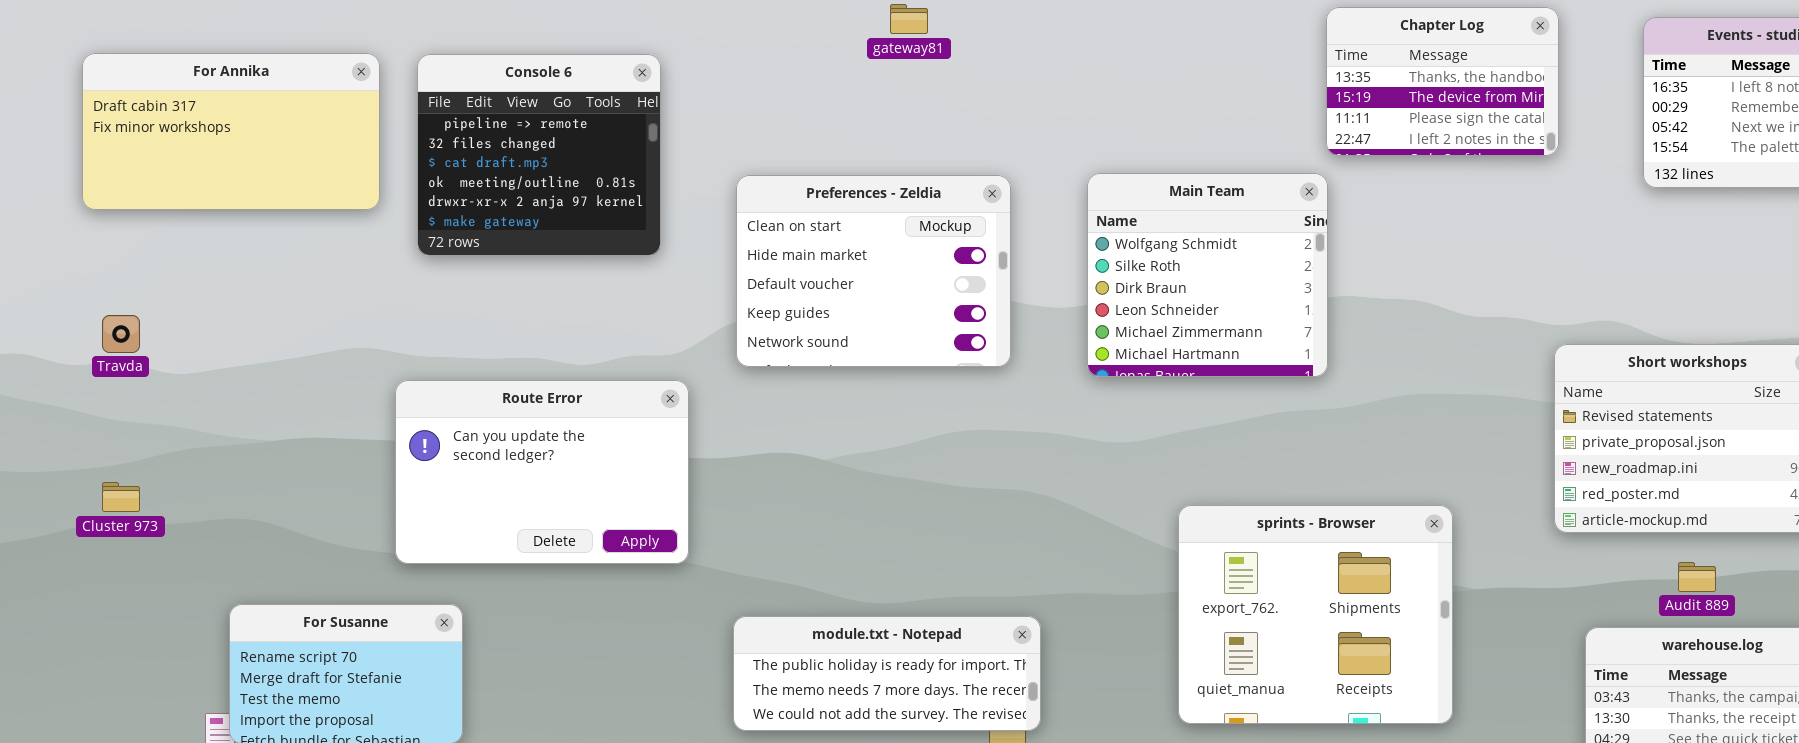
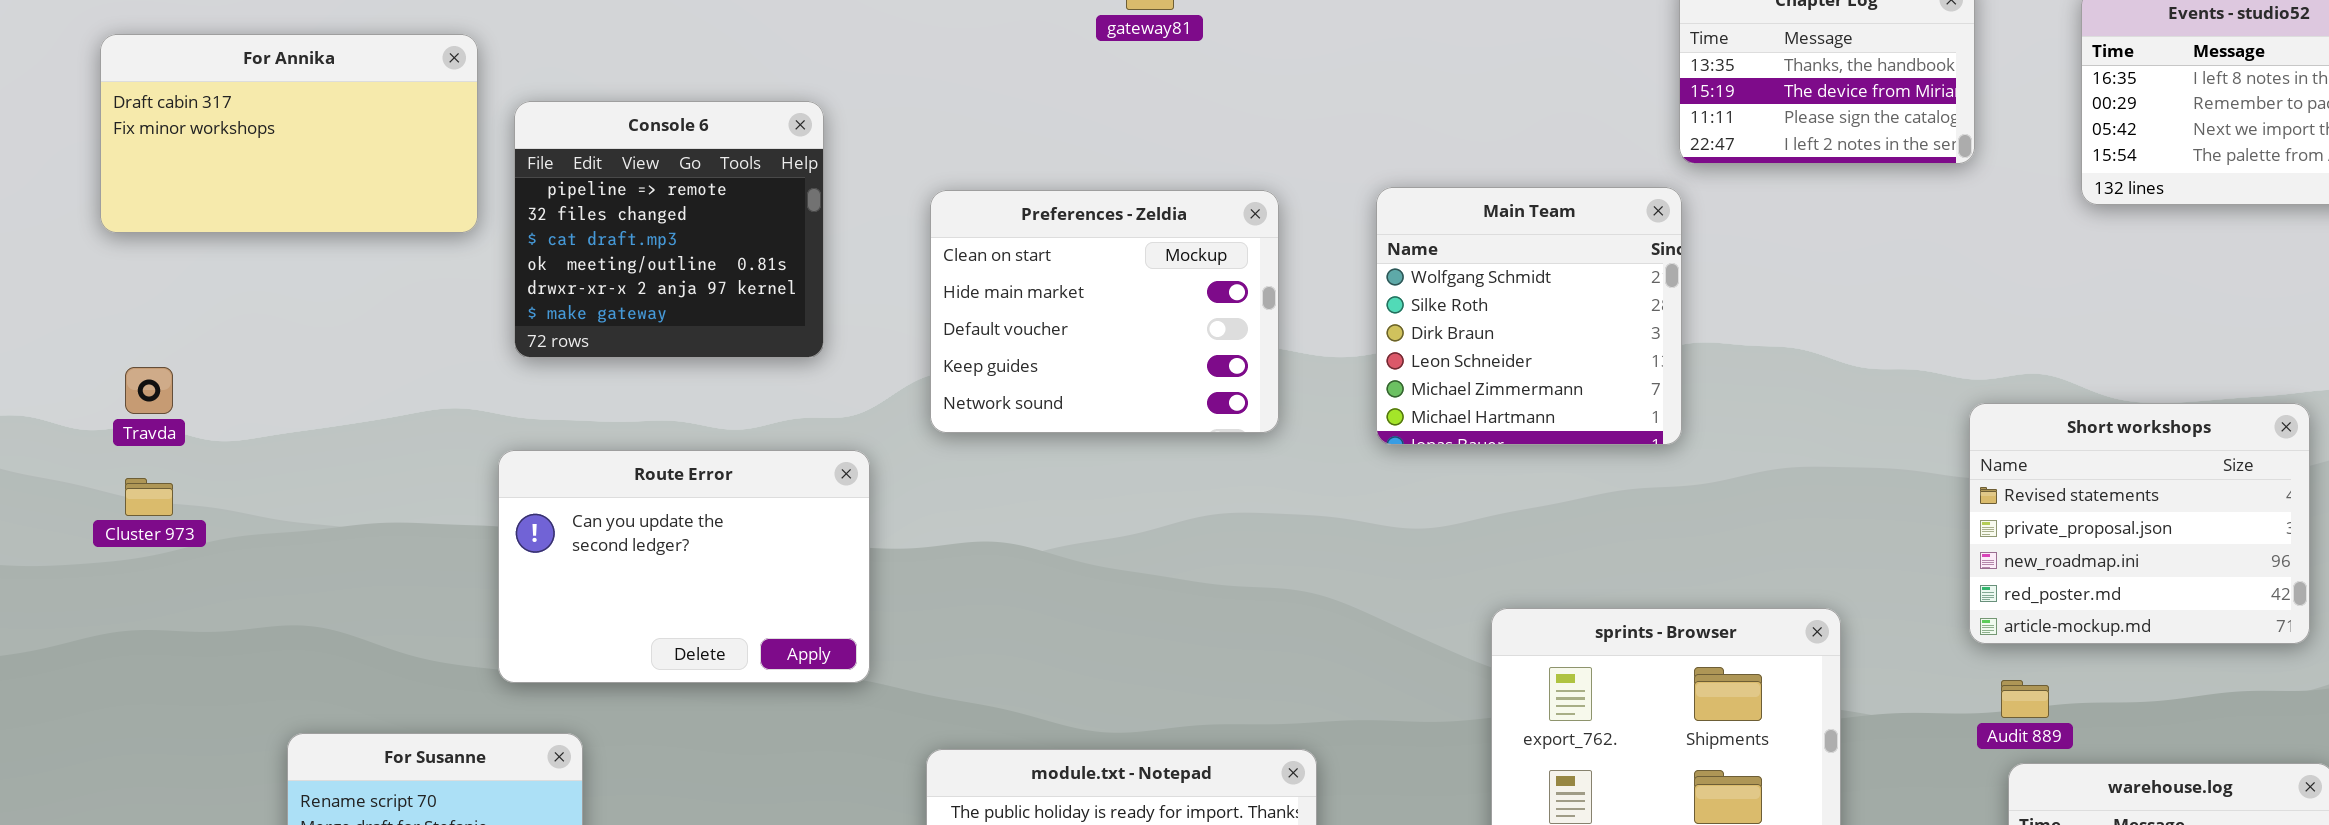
Console 6: [417,54,661,256] -> [514,101,824,358], moved
Cluster 973: [102,482,140,512] -> [125,478,173,516], moved
Audit 889: [1678,562,1716,592] -> [2001,680,2049,718], moved

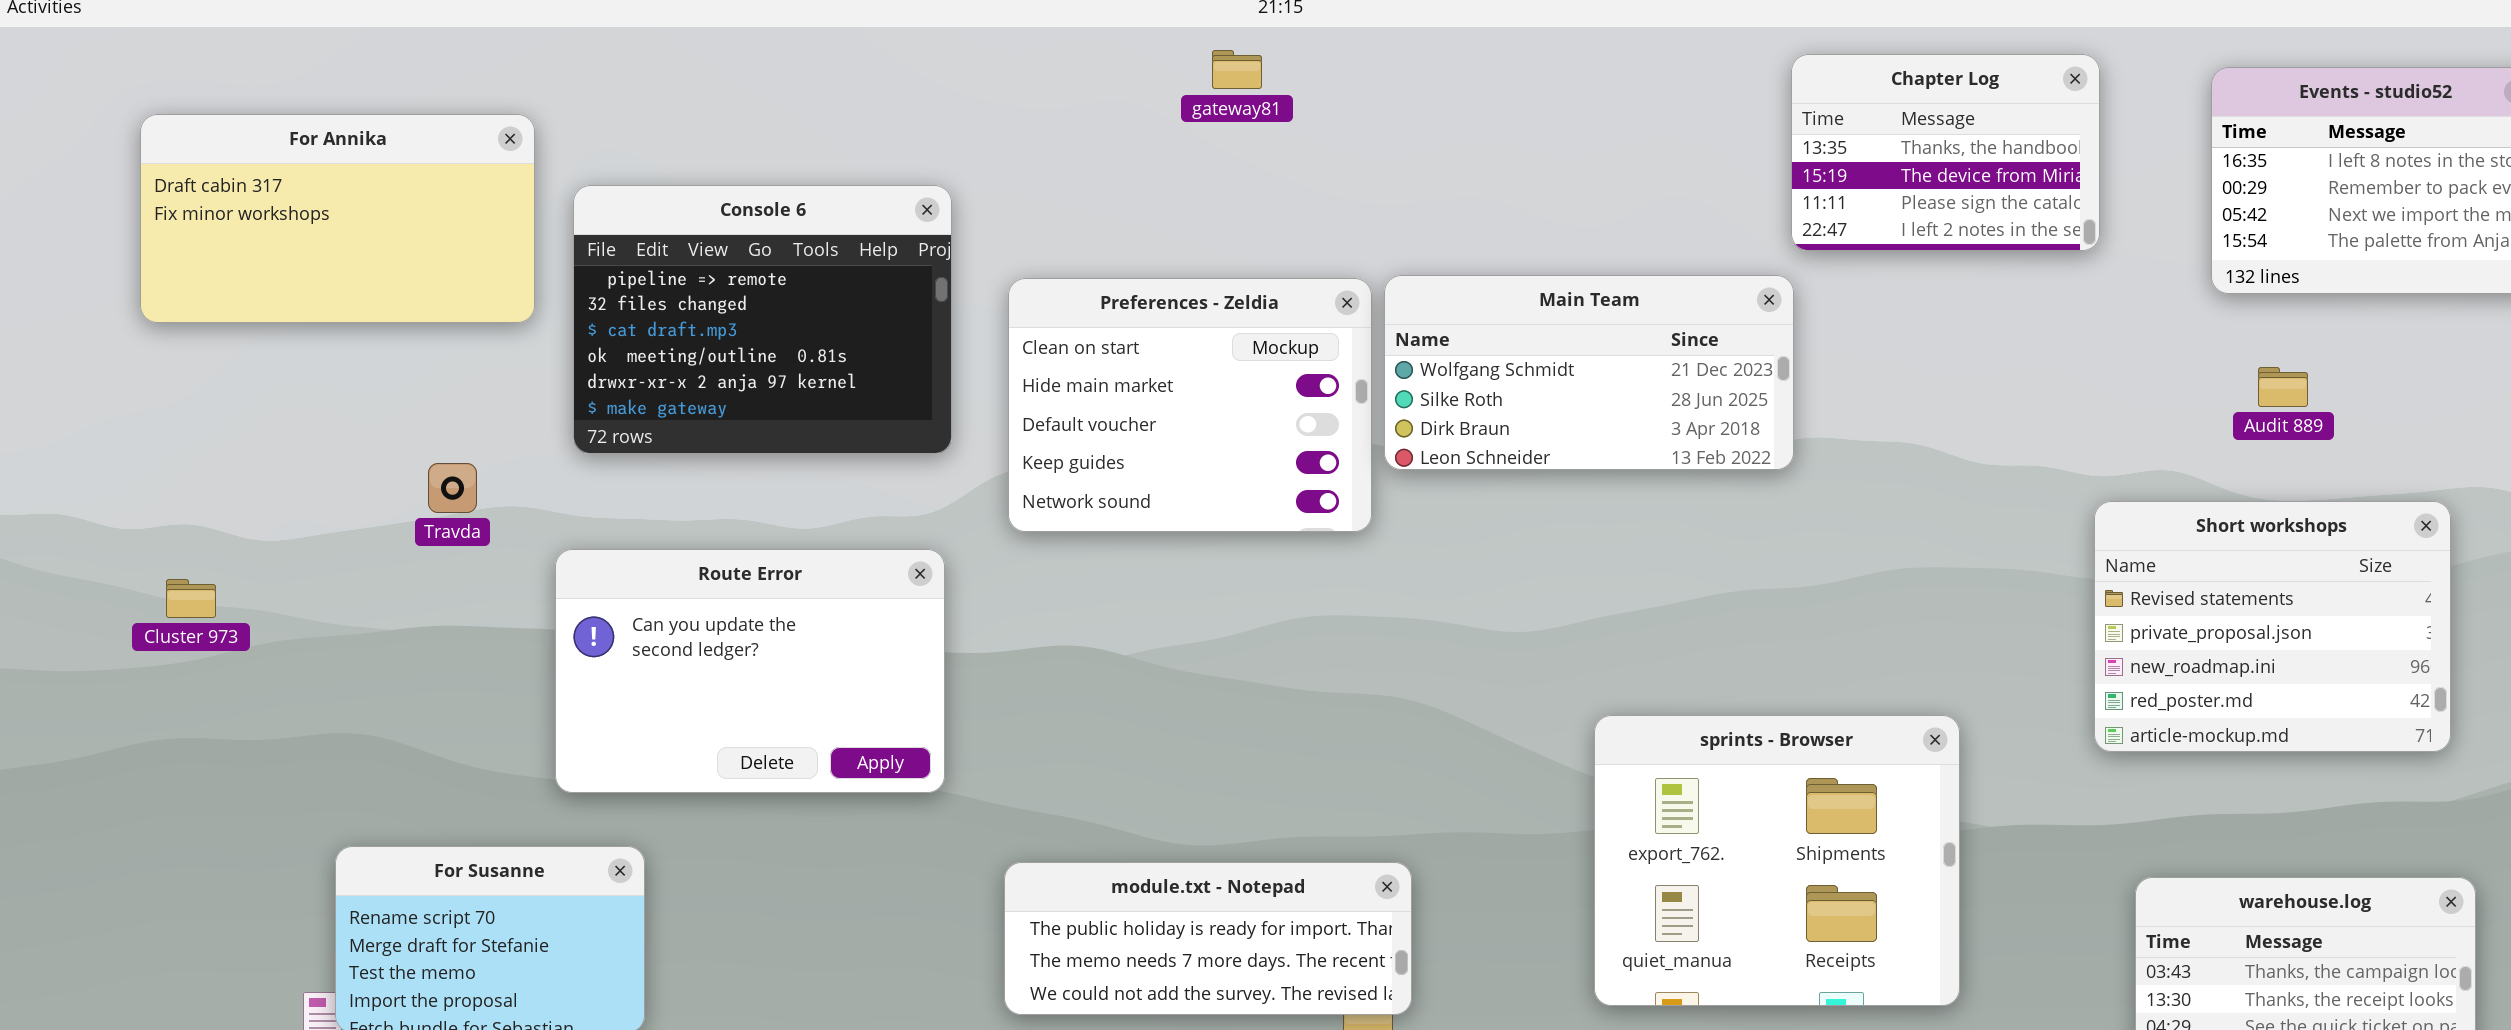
Console 6: [514,101,824,358] -> [573,185,952,454], resized
Main Team: [1376,187,1682,445] -> [1384,275,1794,470], resized
Travda: [125,367,173,414] -> [428,463,477,513], moved
Audit 889: [2001,680,2049,718] -> [2258,367,2308,407], moved

